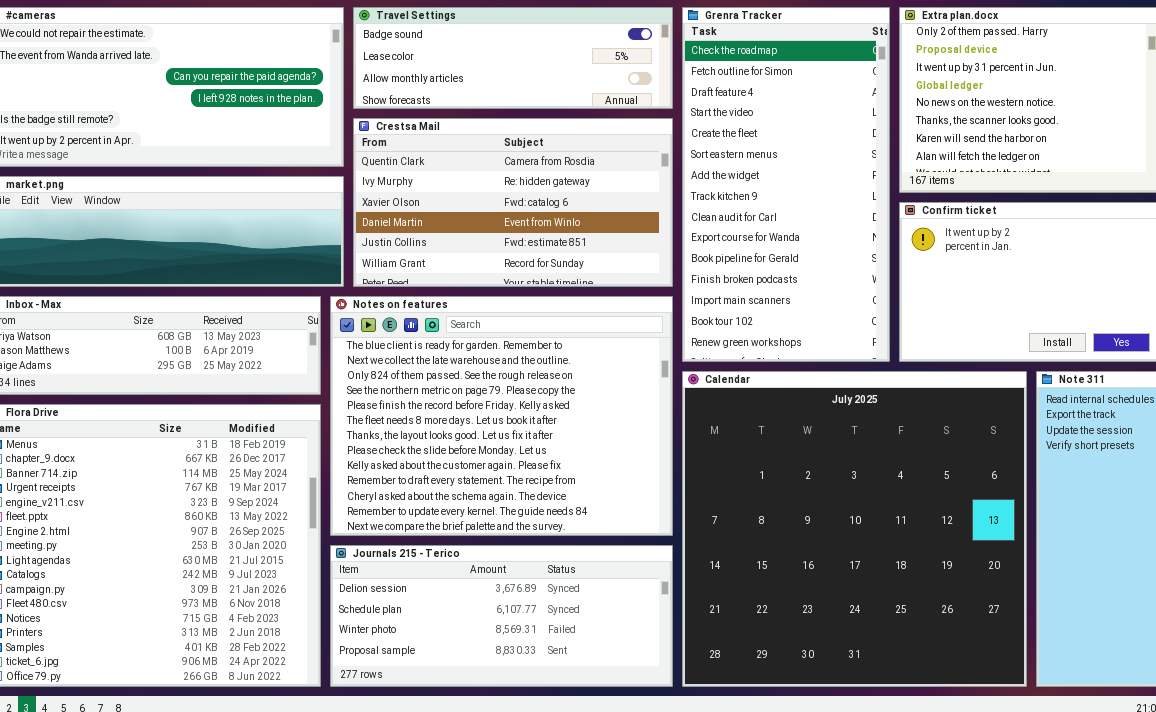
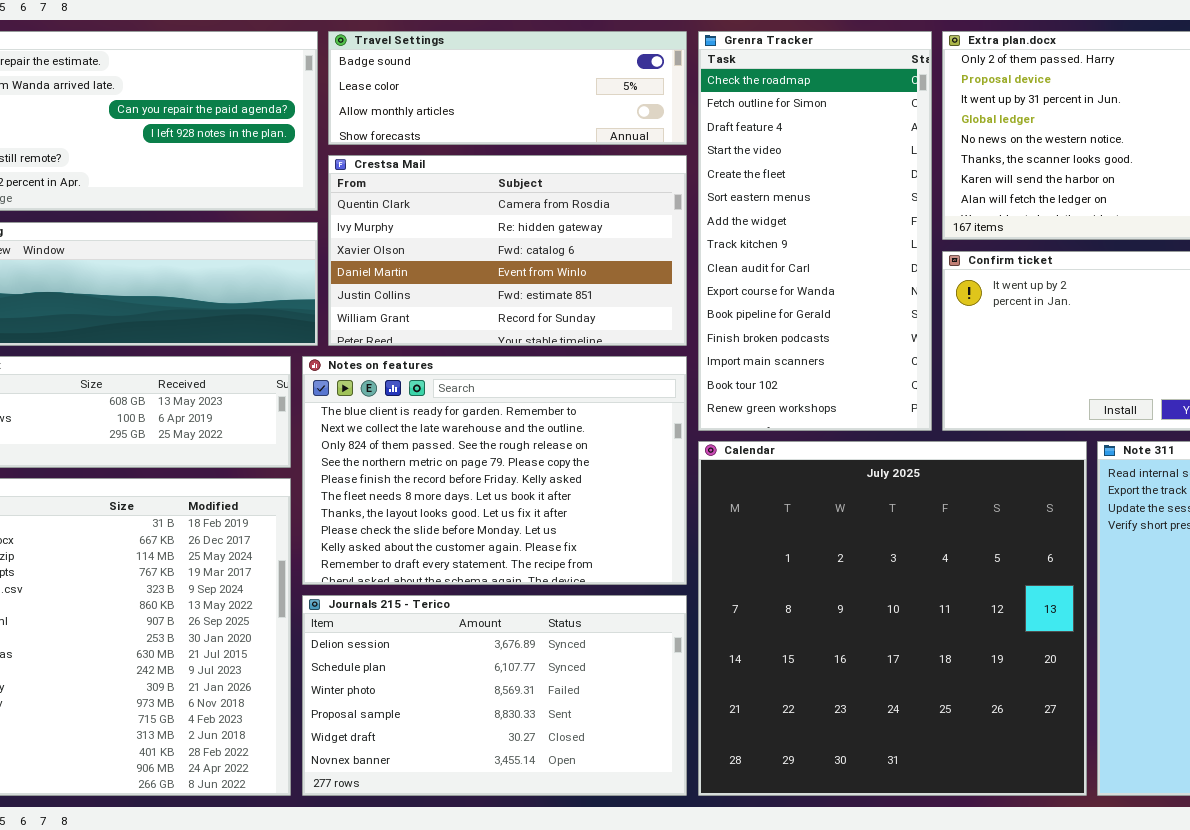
Notes on features: [330,296,673,536] -> [302,356,687,585], resized
Journals 215 - Terico: [330,545,673,687] -> [302,595,687,796], resized

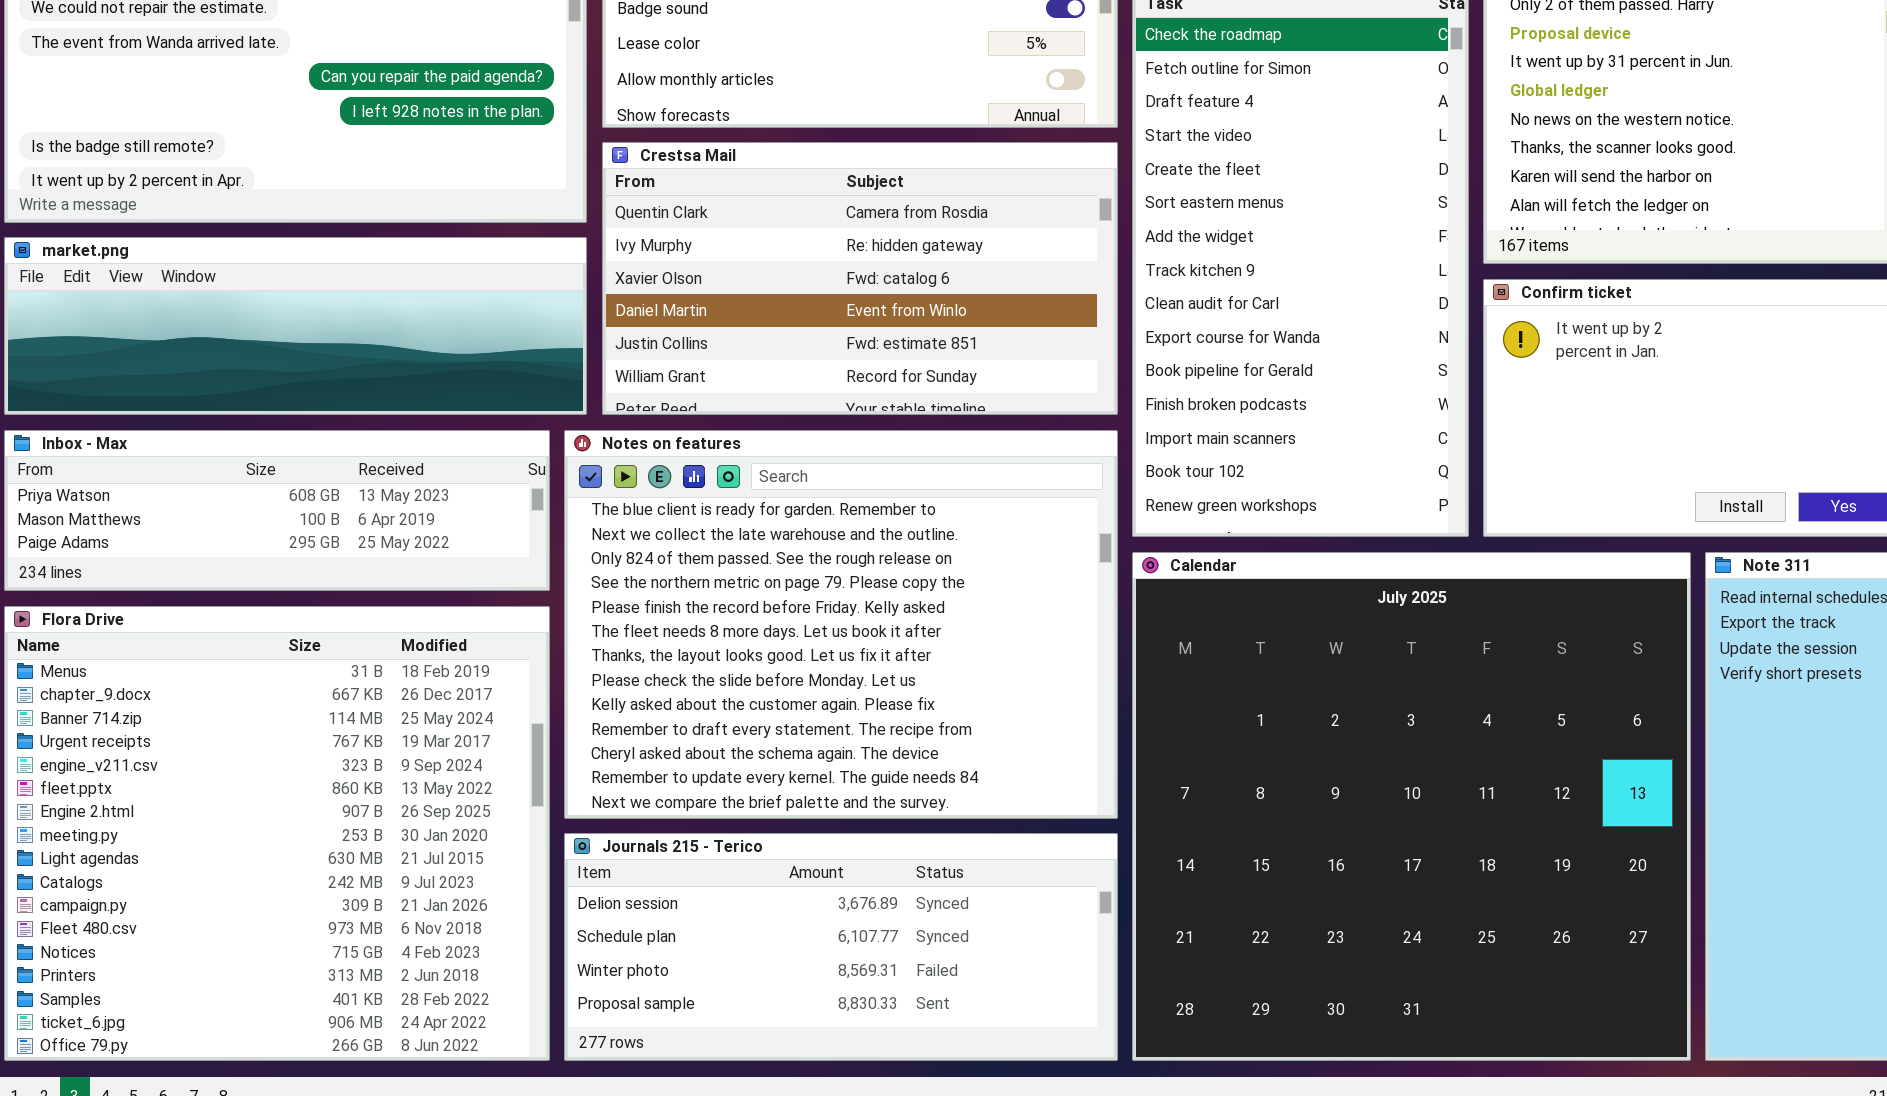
Notes on features: [302,356,687,585] -> [564,430,1118,819], resized
Journals 215 - Terico: [302,595,687,796] -> [564,833,1118,1061], resized

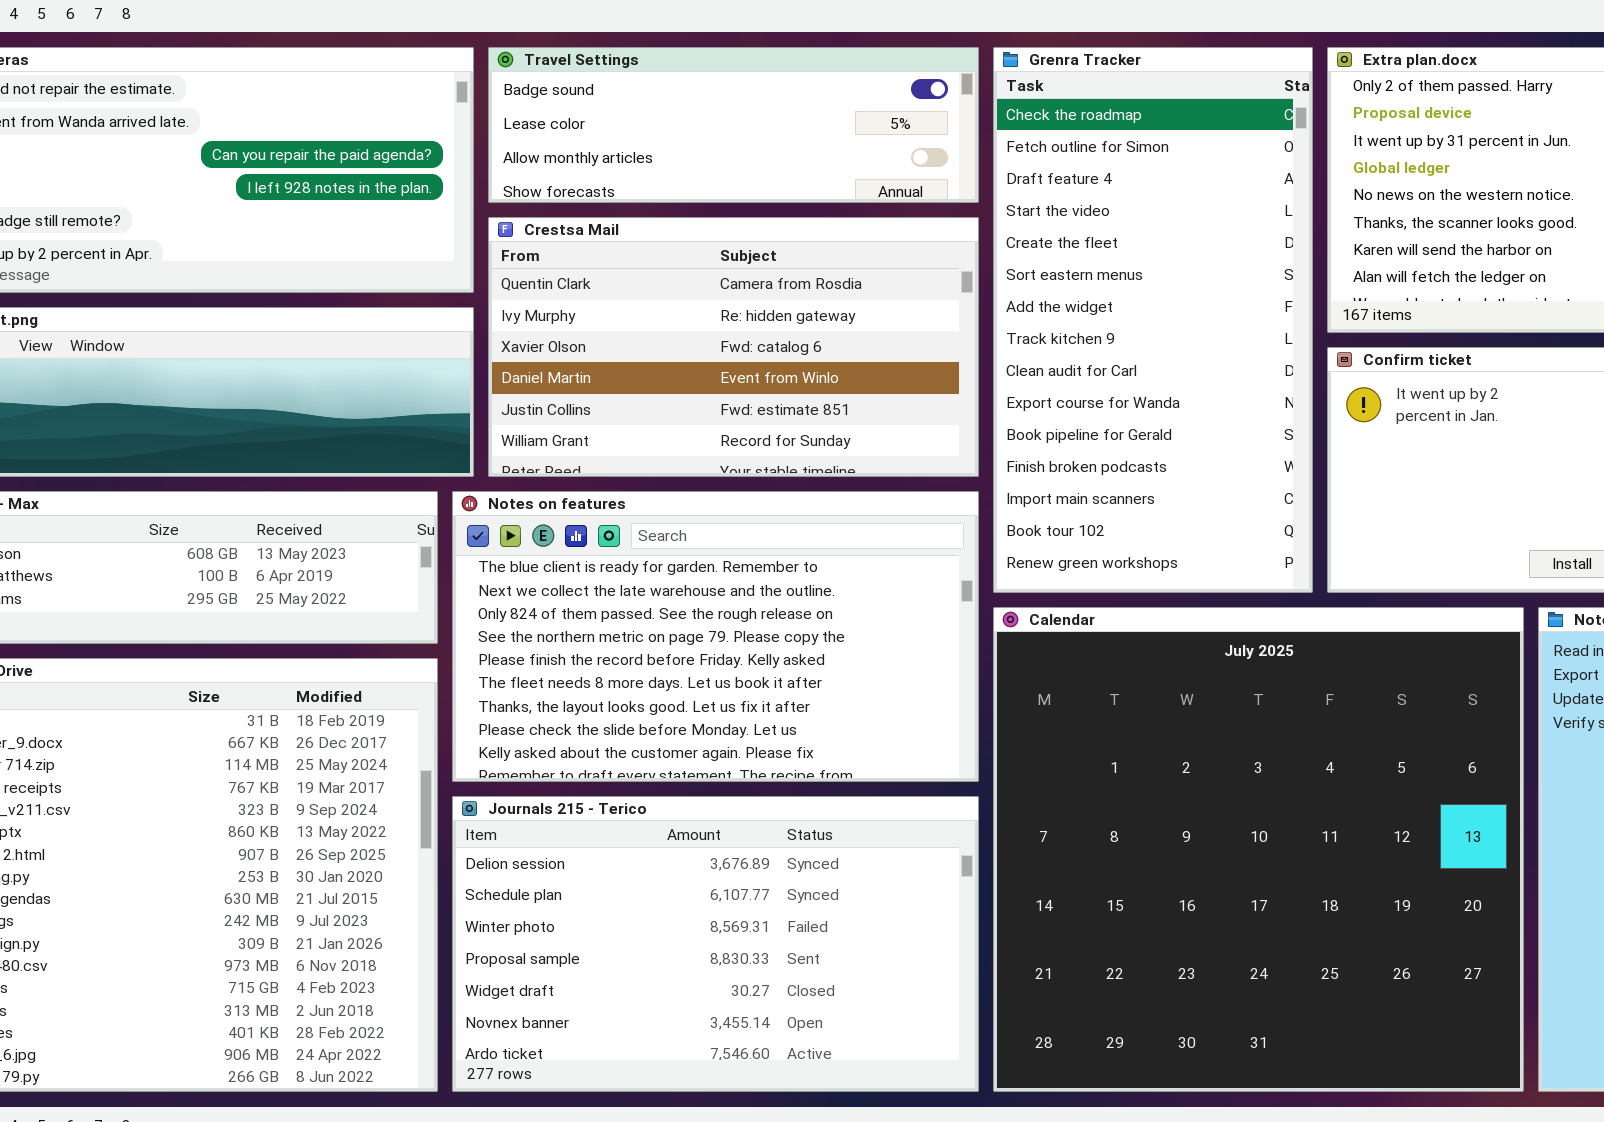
Notes on features: [564,430,1118,819] -> [452,491,979,782], resized
Journals 215 - Terico: [564,833,1118,1061] -> [452,796,979,1092], resized

